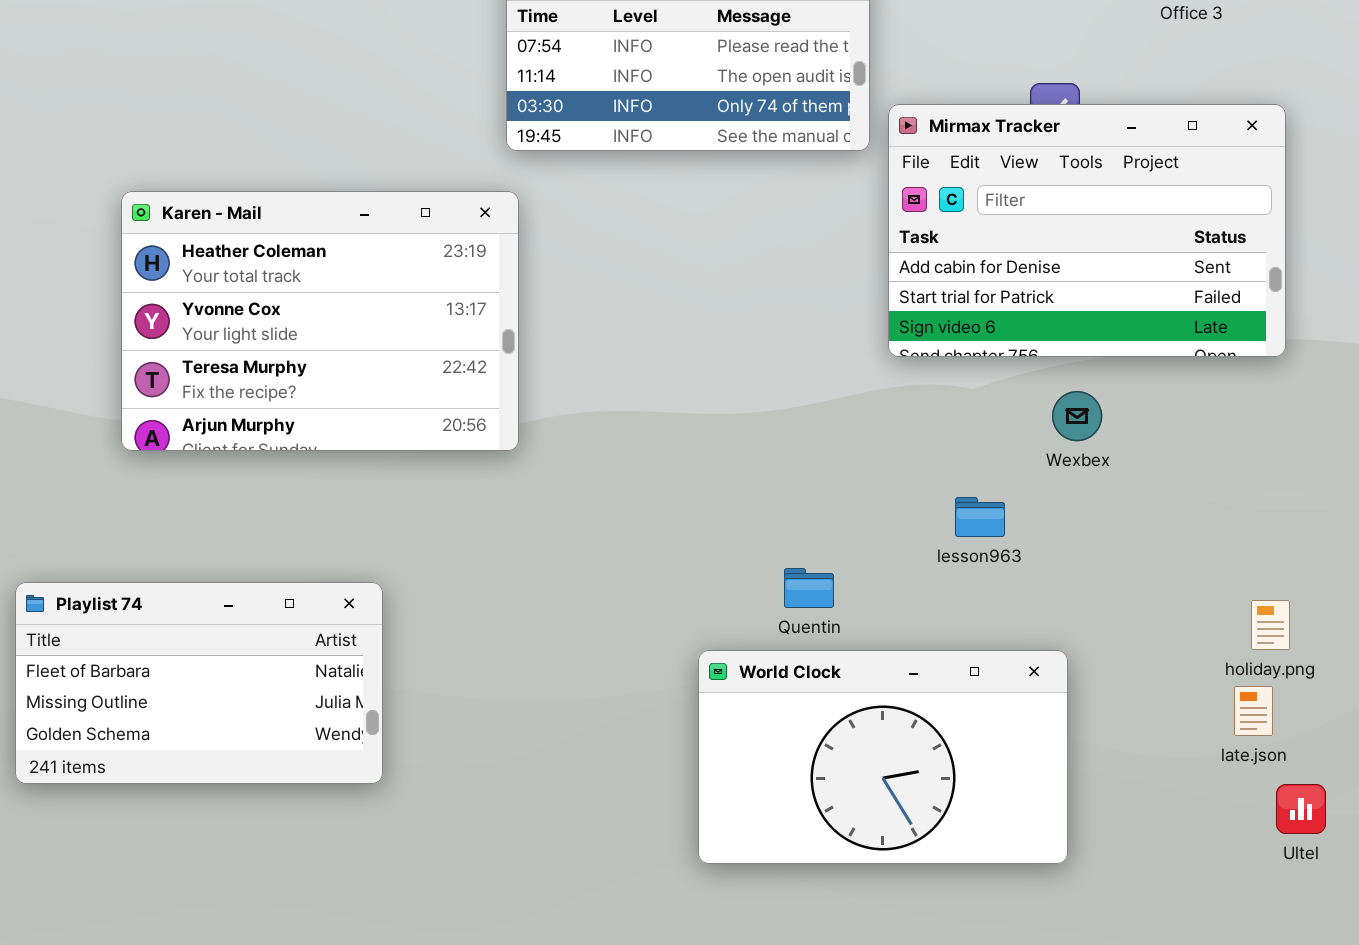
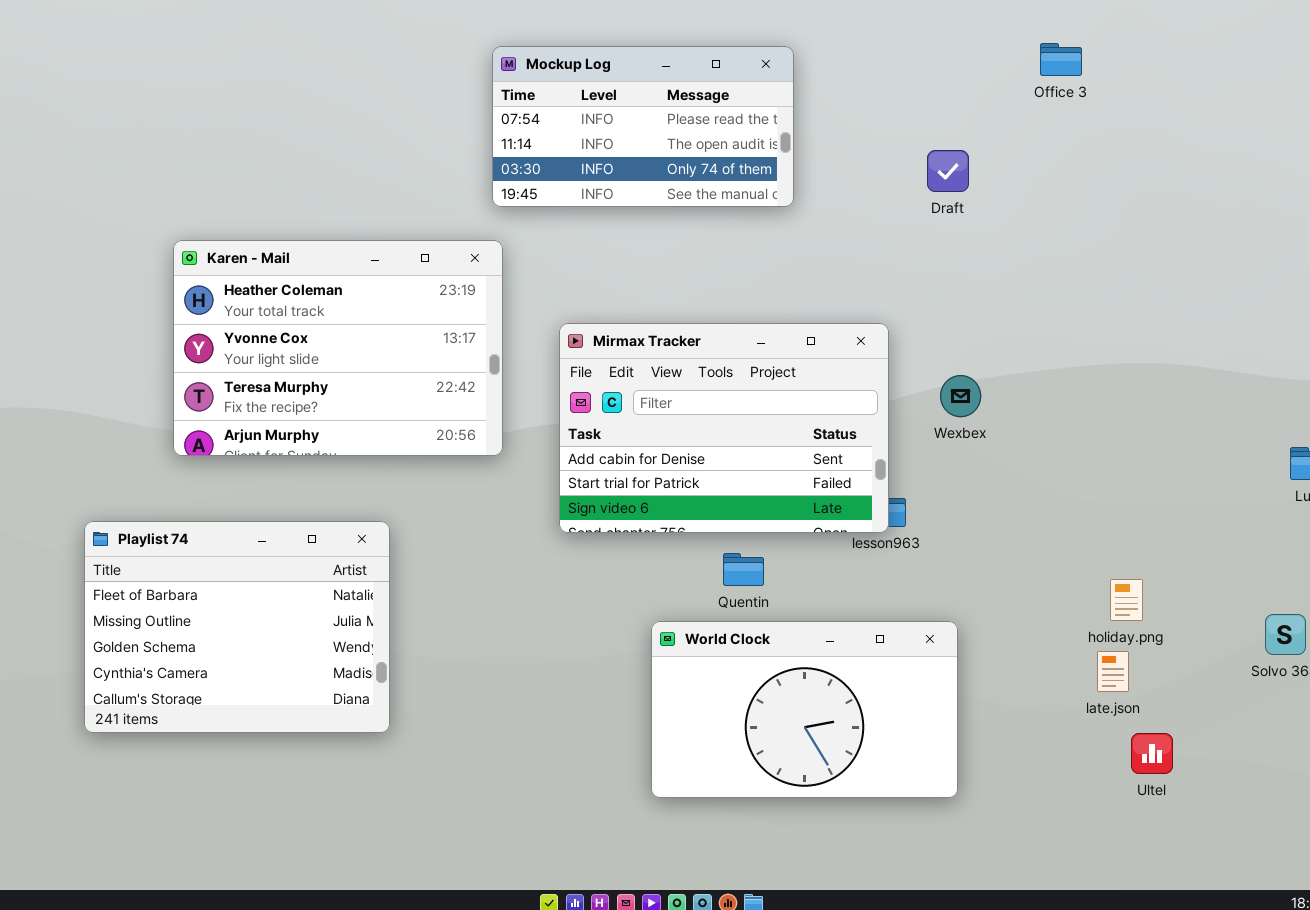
Mirmax Tracker: [888,104,1286,357] -> [559,323,889,533], moved
Wexbex: [1052,391,1102,441] -> [940,375,981,417], moved
Playlist 74: [15,582,383,784] -> [84,521,390,733], resized

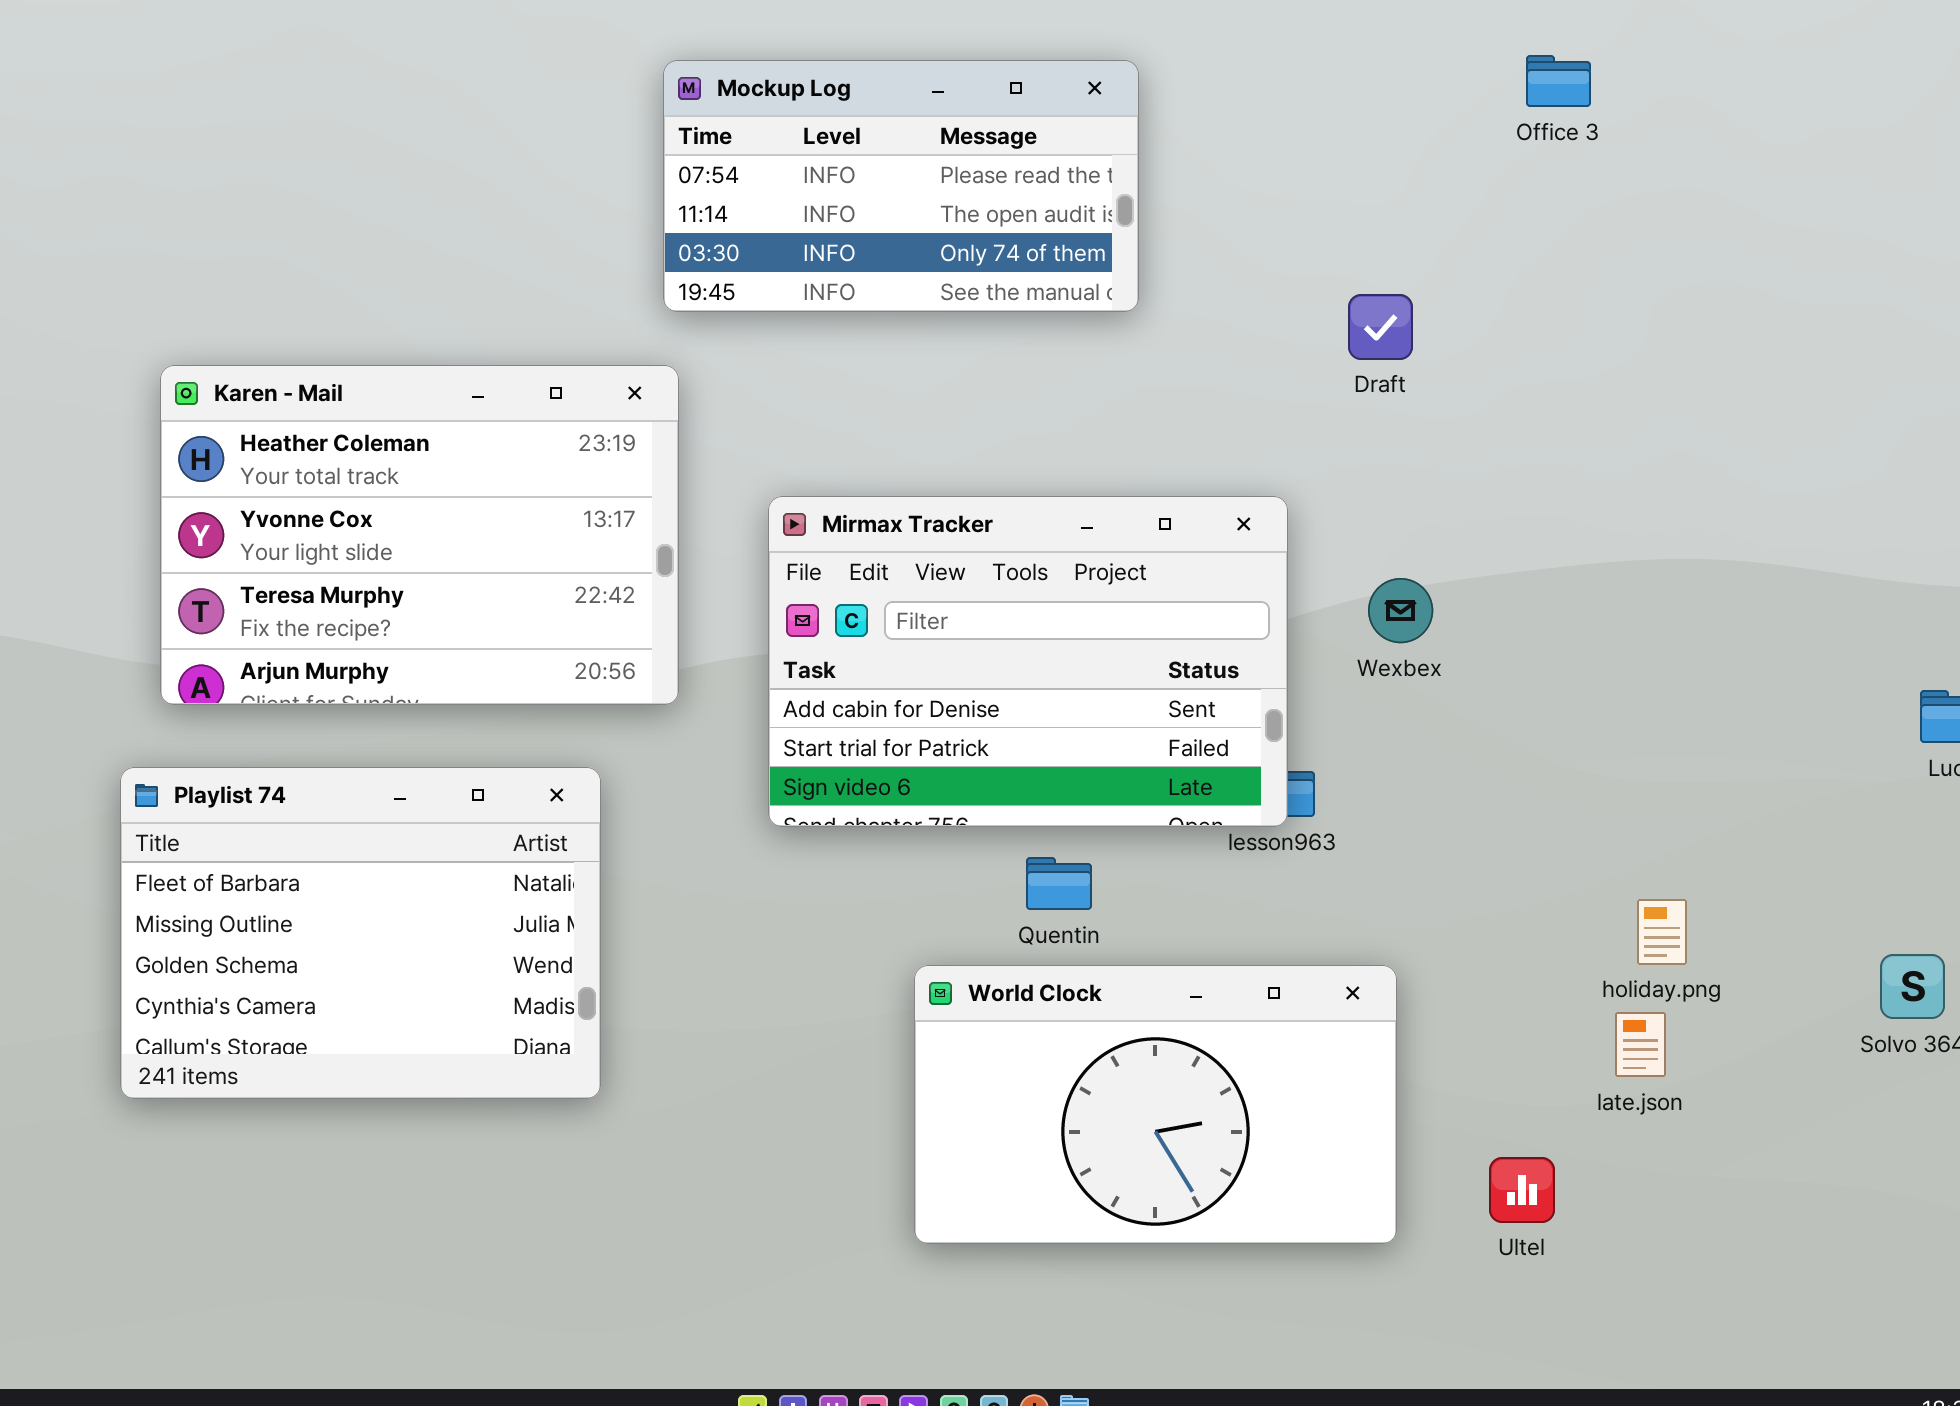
Draft: [927,150,969,192] -> [1348,294,1413,360], moved
Playlist 74: [84,521,390,733] -> [120,767,601,1099], moved
Ultel: [1131,733,1173,774] -> [1489,1157,1555,1223], moved

